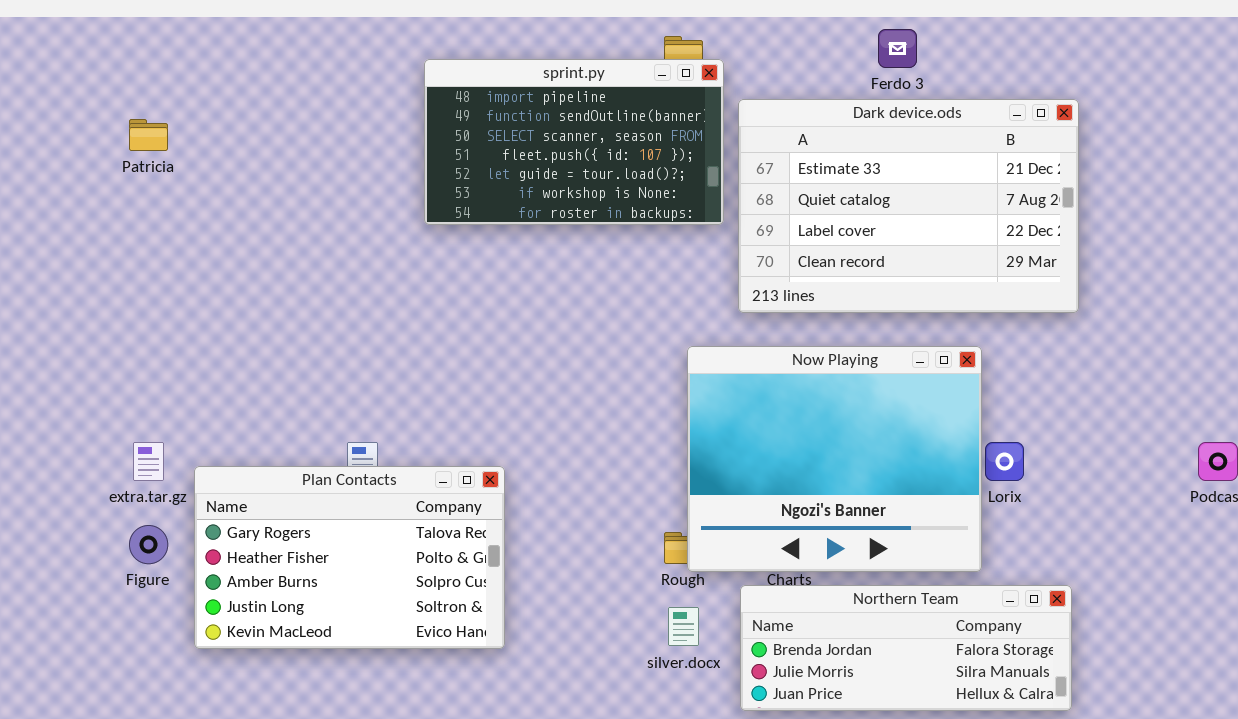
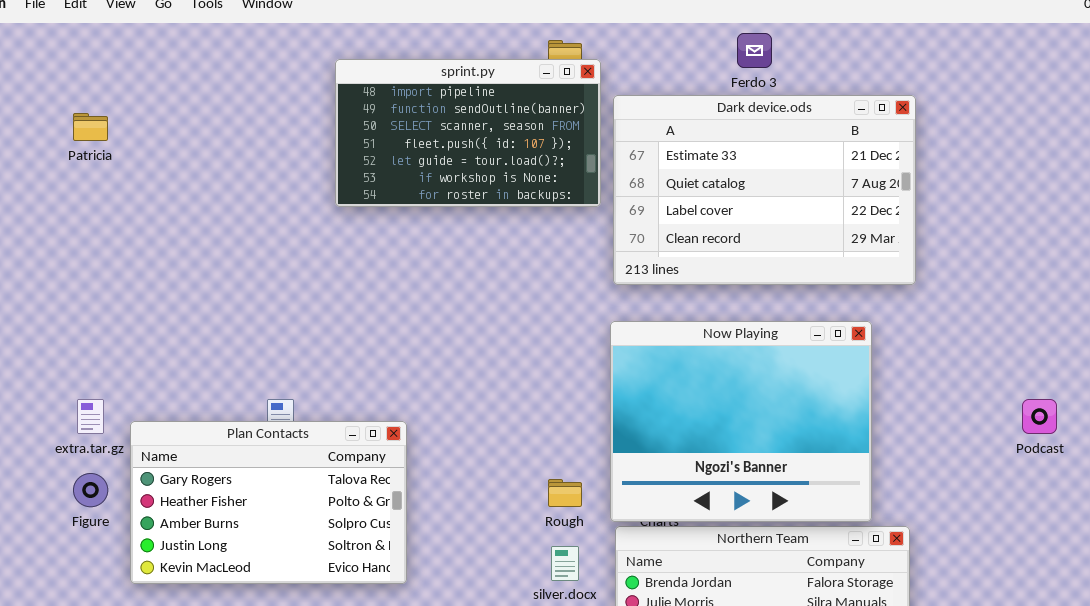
Now Playing: [687,346,982,572] -> [610,321,872,522], moved

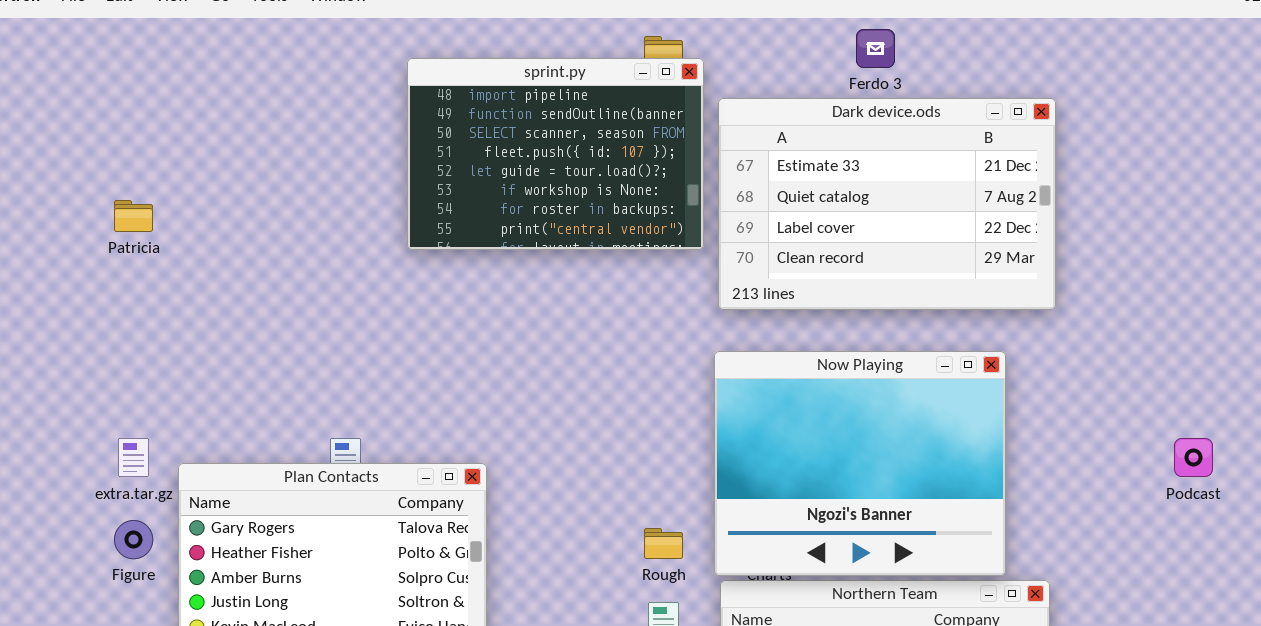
sprint.py: [335,59,601,207] -> [407,58,704,250], resized
Patricia: [73,113,108,141] -> [114,200,153,232], moved

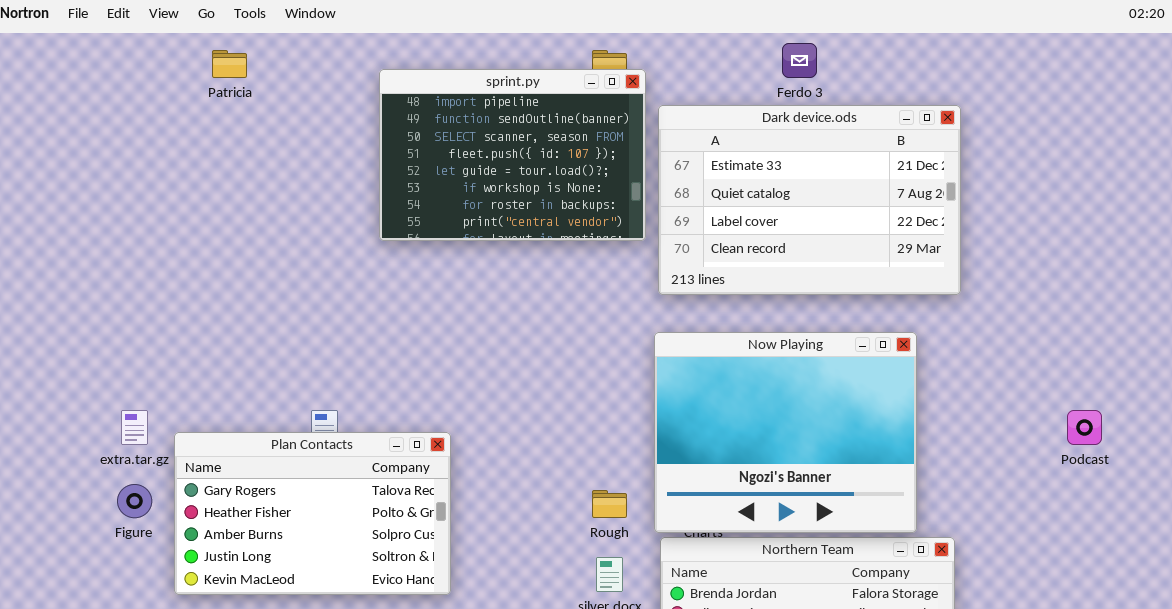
Patricia: [114,200,153,232] -> [212,50,247,78], moved

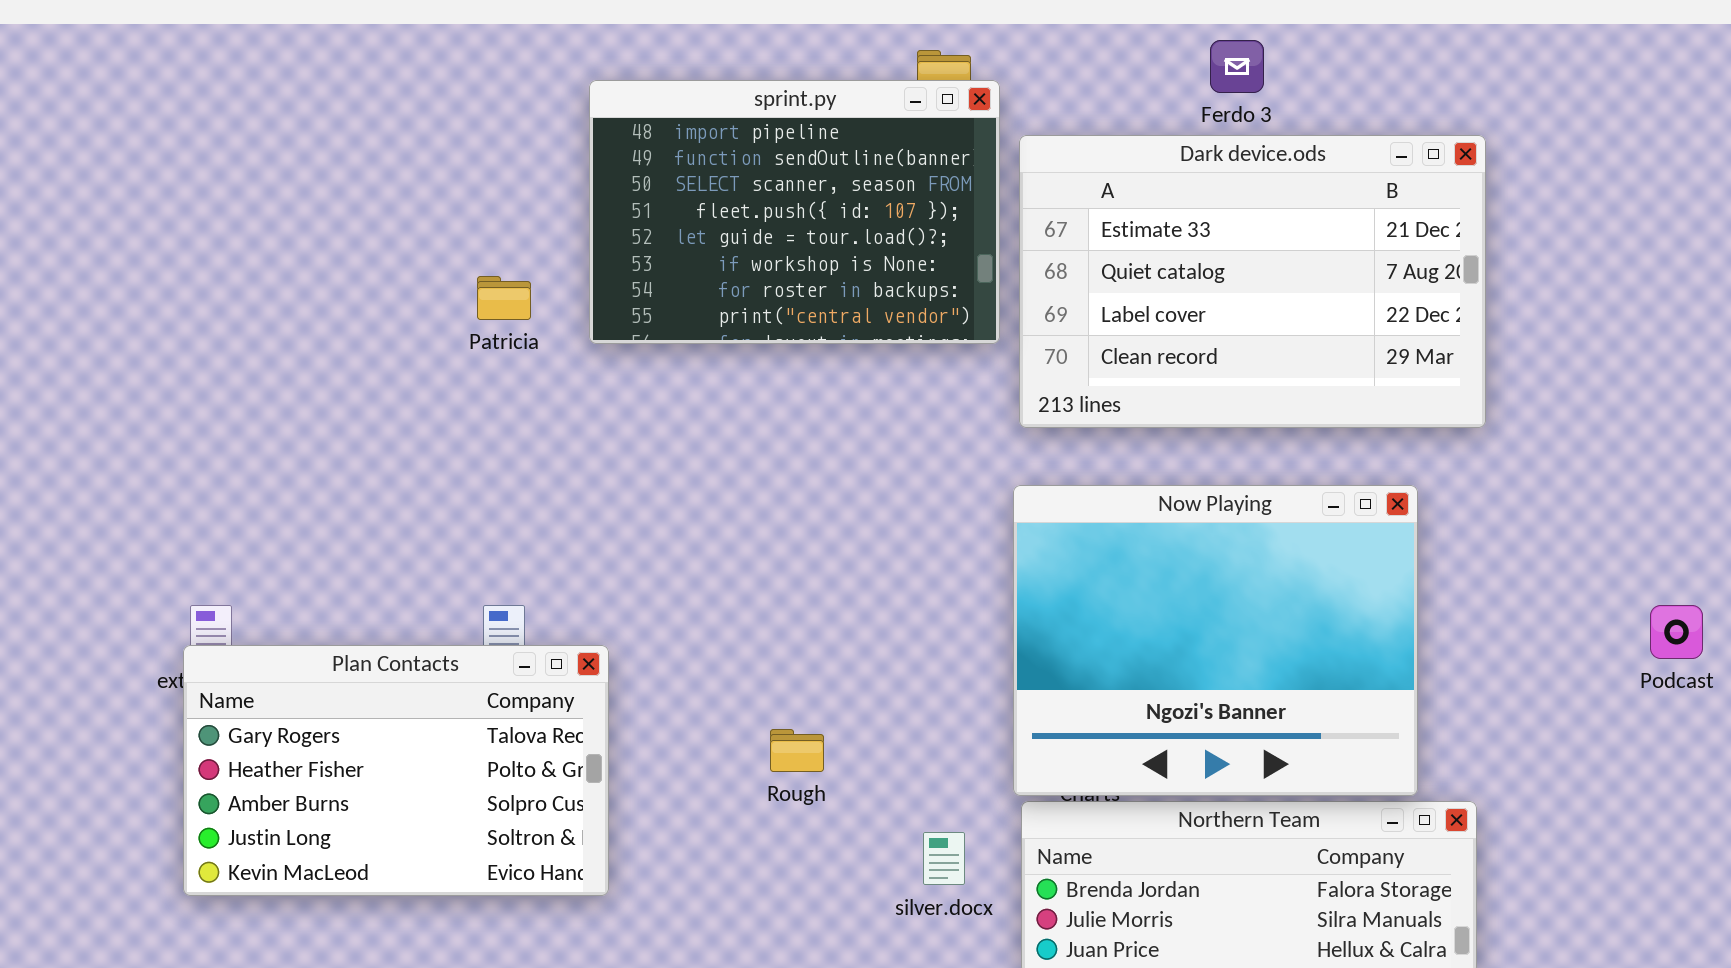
Patricia: [212,50,247,78] -> [477,276,531,320], moved
Plan Contacts: [174,432,451,595] -> [183,645,609,896], moved
Rough: [592,490,627,518] -> [770,729,824,772], moved

